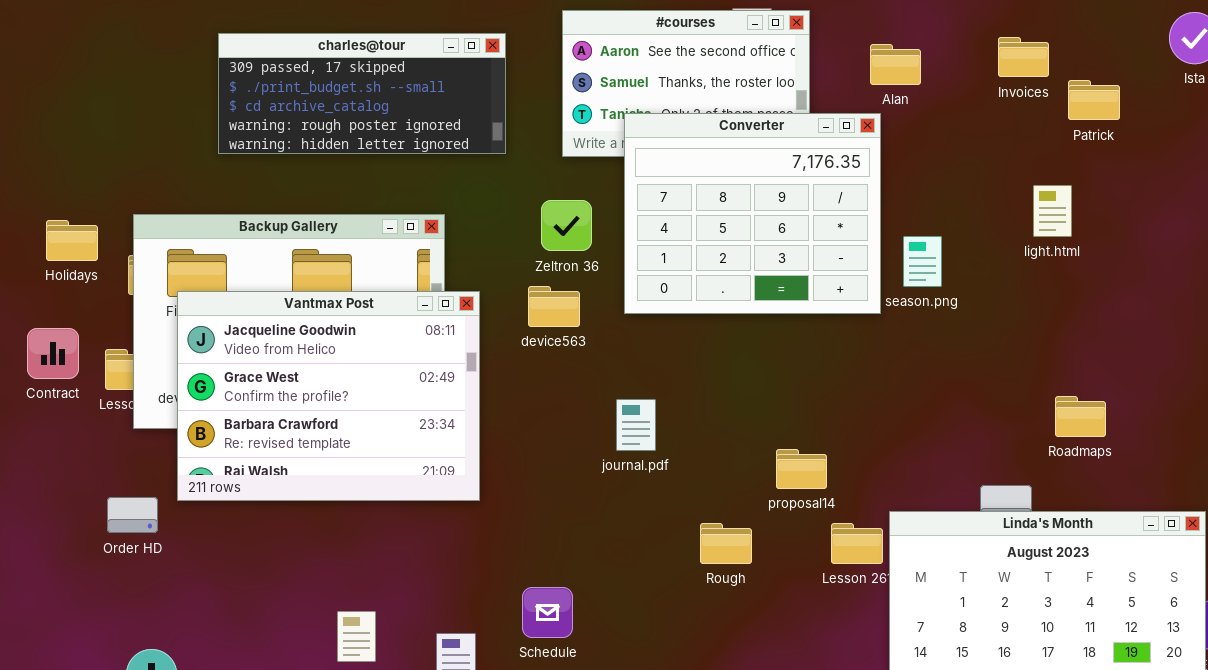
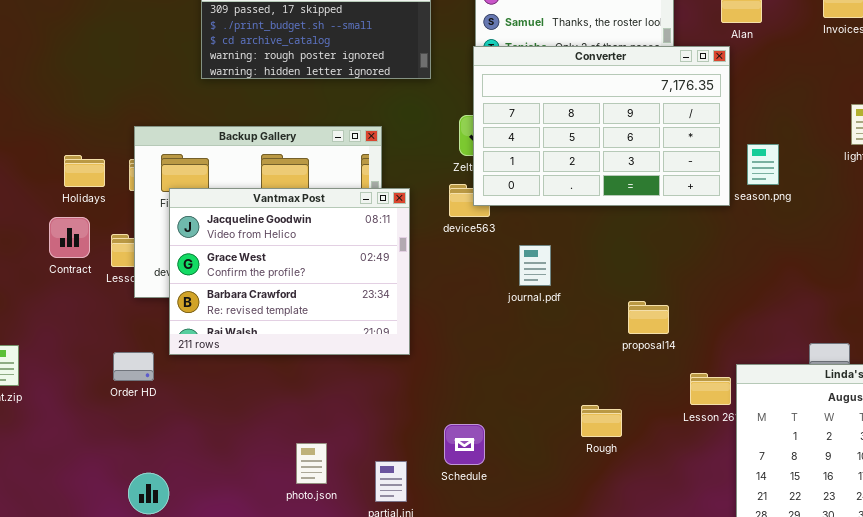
Converter: [624,113,881,314] -> [473,46,730,206], resized
Holidays: [46,220,98,261] -> [64,155,105,187], moved
journal.pdf: [616,399,656,451] -> [519,245,551,286], moved
proposal14: [776,449,827,489] -> [628,301,669,334], moved
Rough: [700,523,752,564] -> [581,405,622,437], moved

